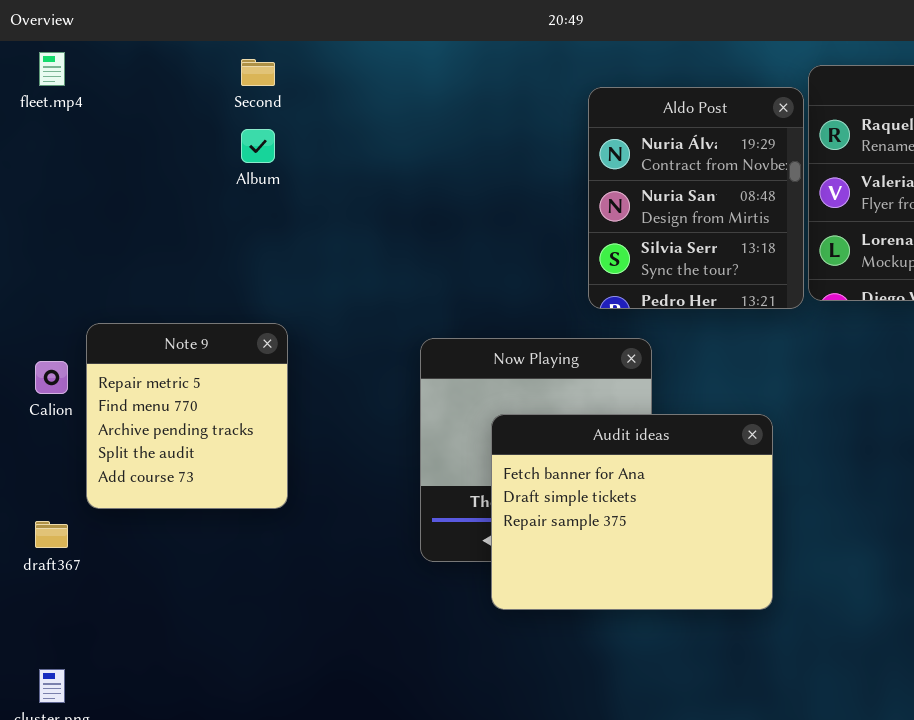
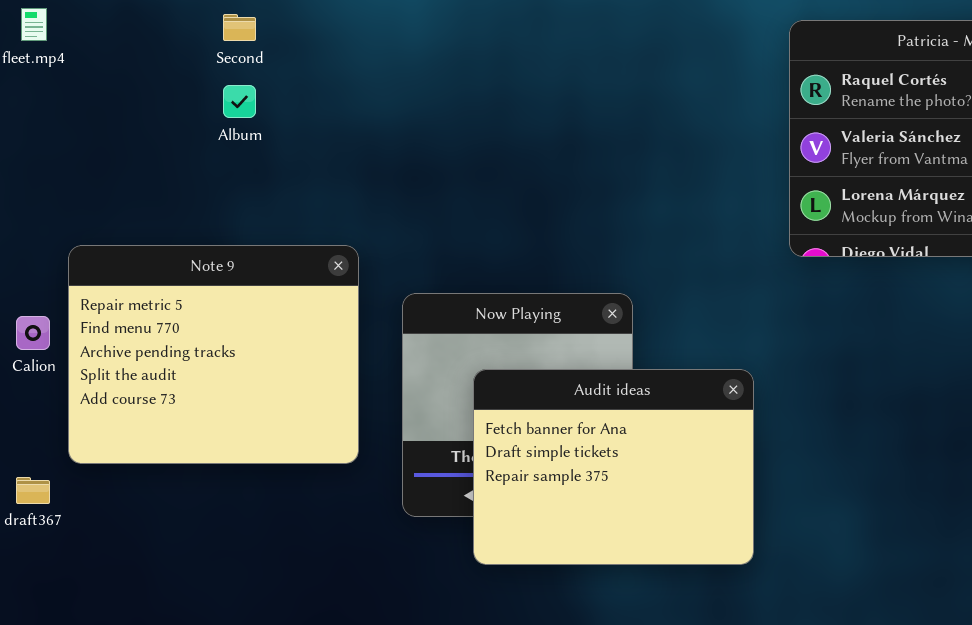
Aldo Post: [588,87,804,309] -> none, closed
Note 9: [86,323,288,509] -> [68,245,359,464], resized

